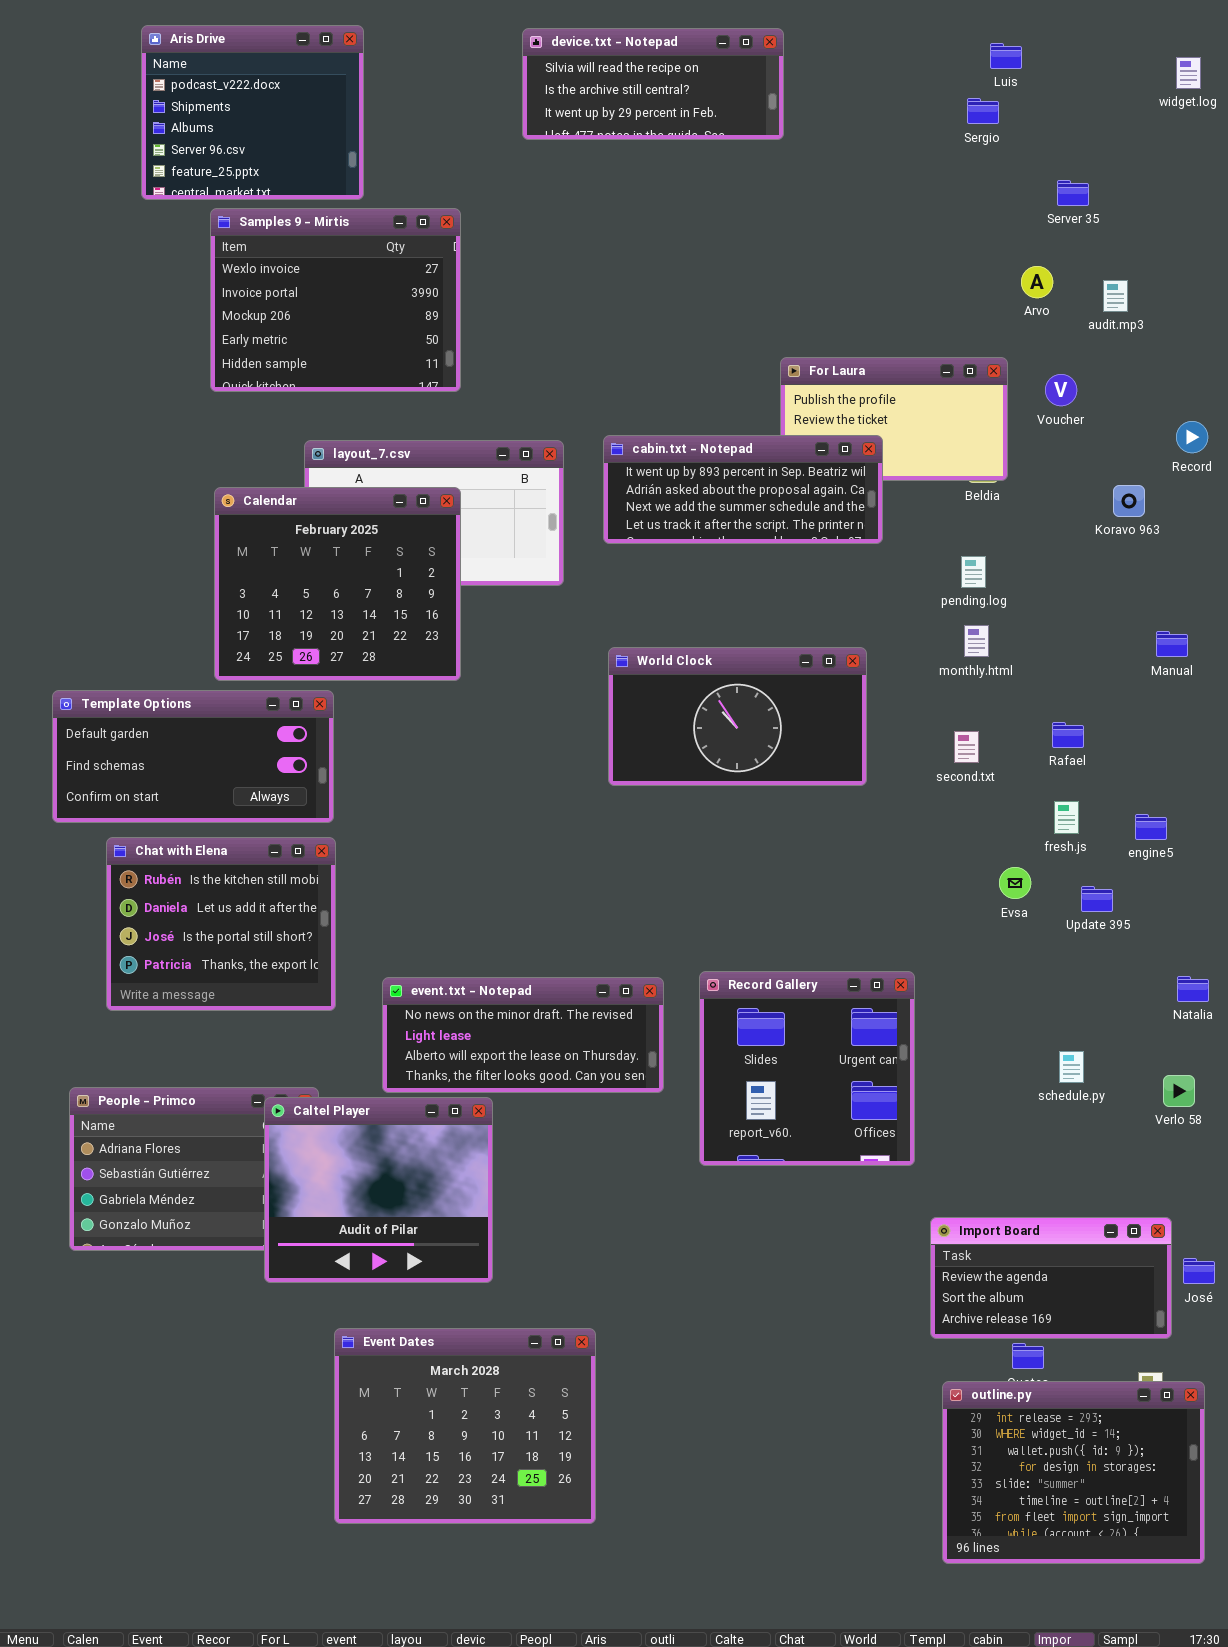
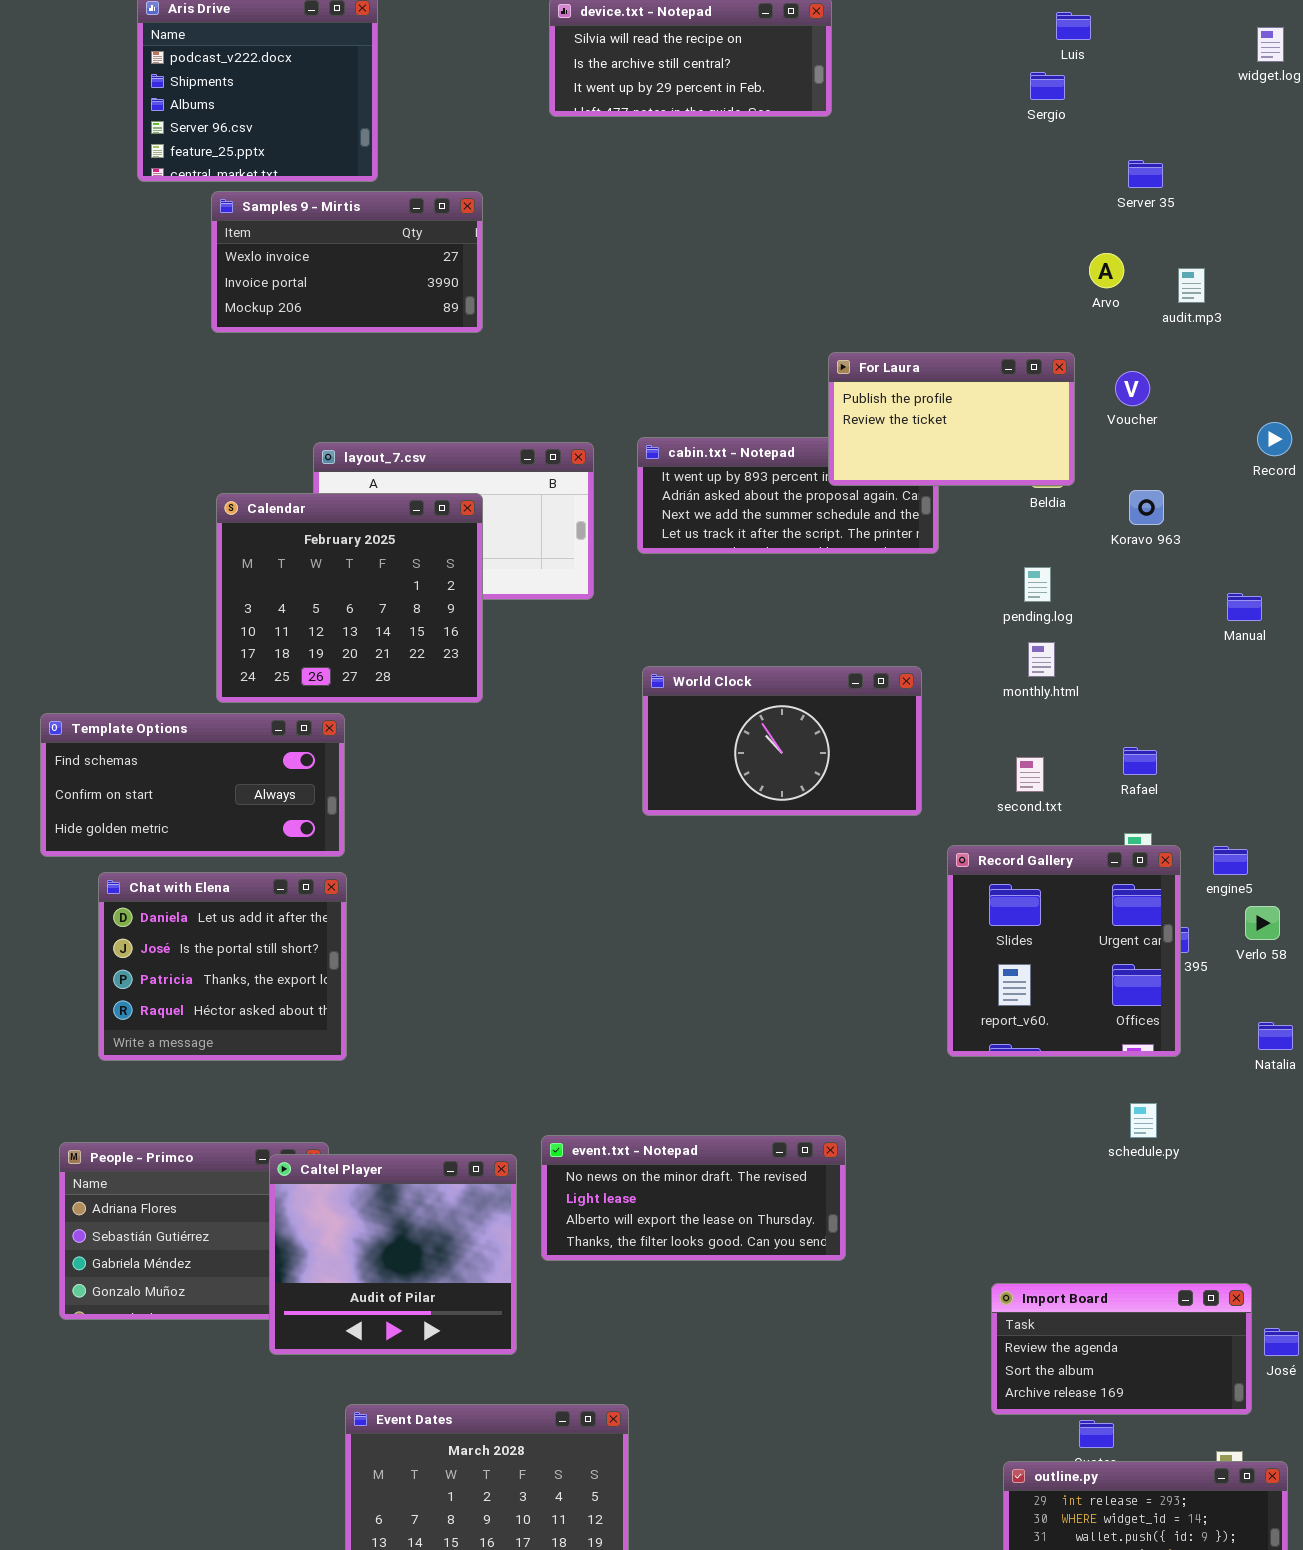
Samples 9 - Mirtis: [210,208,461,392] -> [211,191,483,333], resized
For Laura: [780,357,1008,481] -> [828,352,1075,486], raised
Koravo 963: [1113,485,1145,517] -> [1129,490,1164,525], moved
Manual: [1156,631,1188,657] -> [1227,593,1262,621], moved
Template Options: [52,690,334,823] -> [40,713,345,857], scrolled down 1 row
Chat with Elena: [106,837,336,1011] -> [98,872,347,1061], scrolled down 1 row
Record Gallery: [699,971,915,1166] -> [947,845,1181,1057], moved
event.txt - Notepad: [382,977,664,1093] -> [541,1135,846,1261], moved
Verlo 58: [1163,1075,1195,1107] -> [1245,906,1280,940], moved

